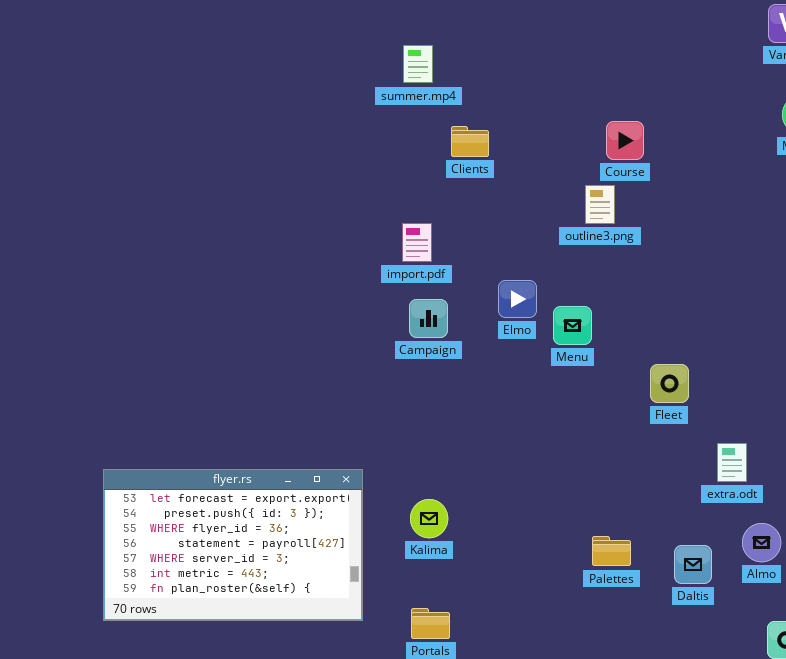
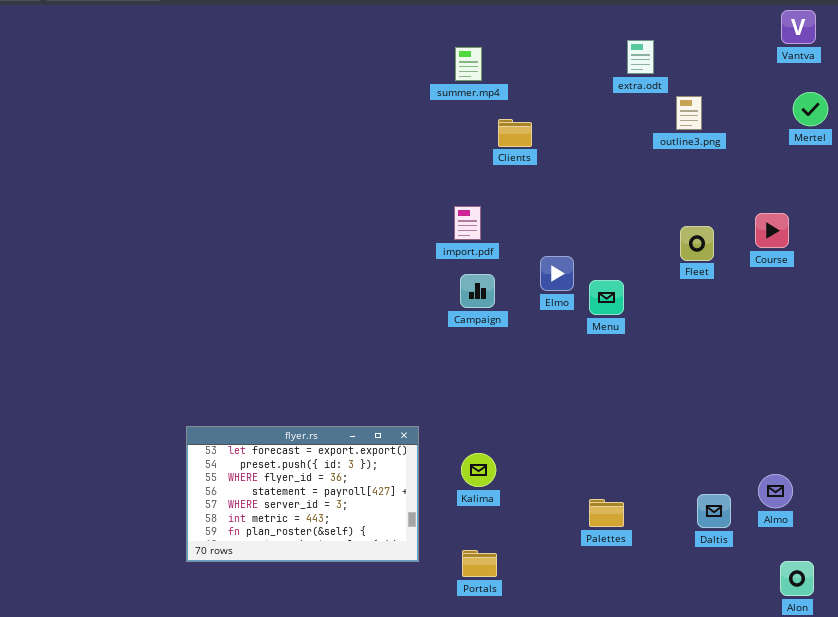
Course: [606,121,644,160] -> [755,213,789,248], moved
outline3.png: [585,185,615,224] -> [676,96,702,130], moved
Fleet: [650,364,689,403] -> [680,226,714,261], moved
extra.odt: [717,443,747,482] -> [627,40,654,74], moved
Palettes: [592,536,631,566] -> [589,499,624,527], moved

